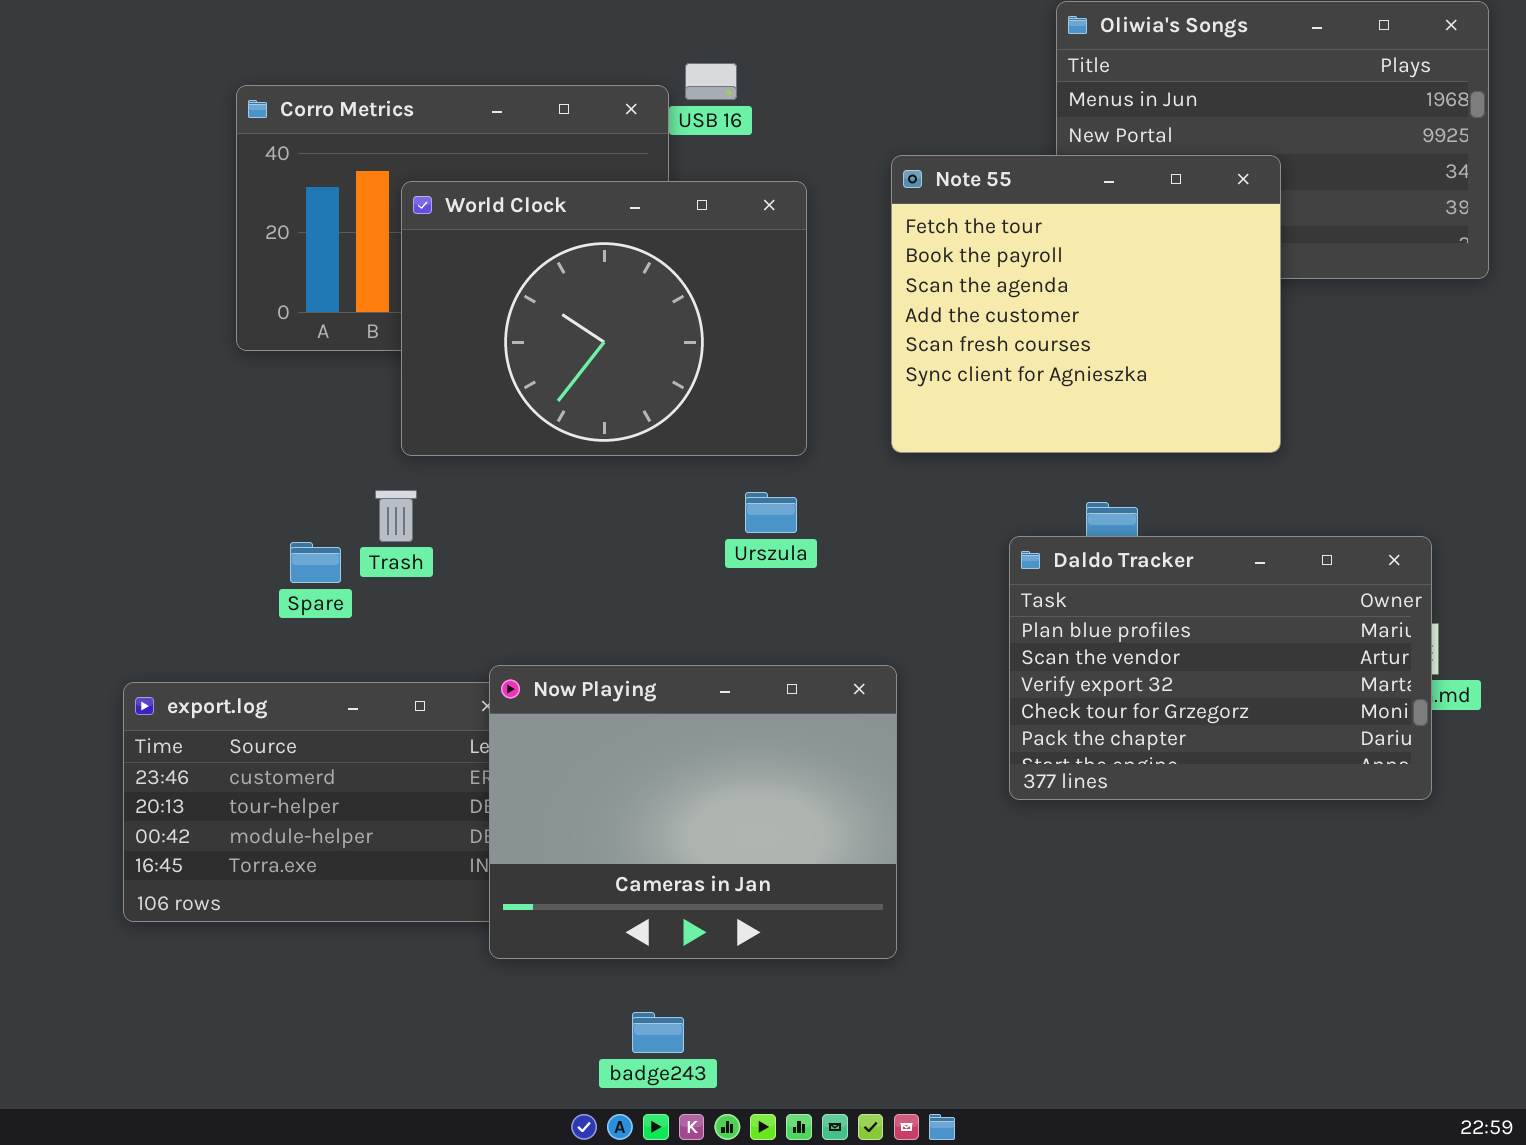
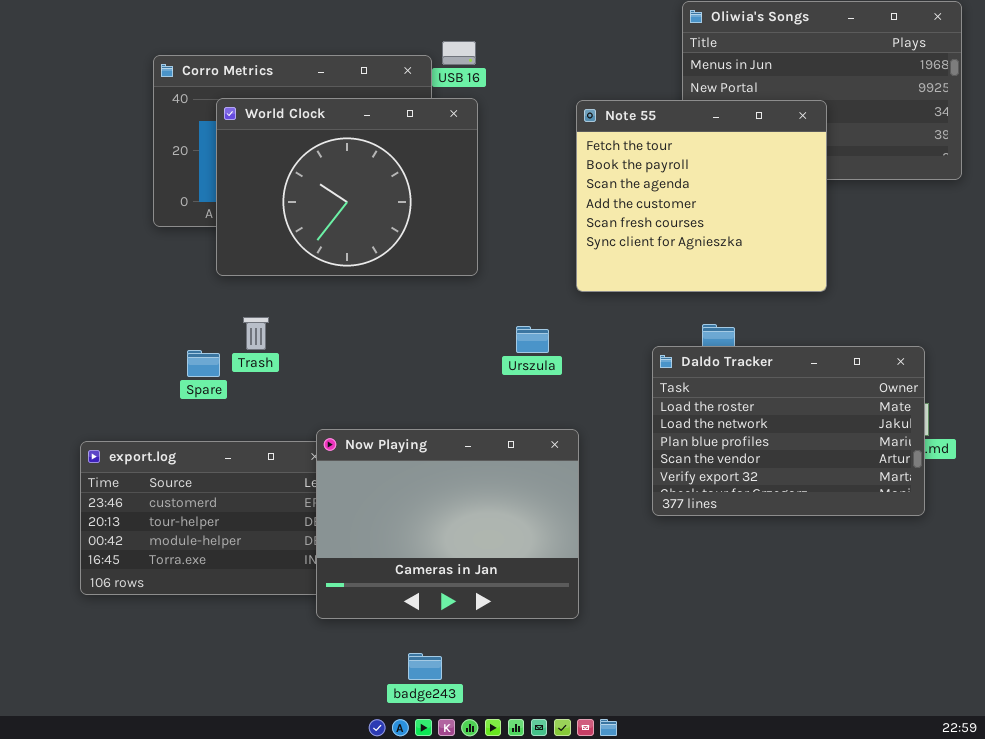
World Clock: [401,181,807,456] -> [216,98,478,276], moved
Urszula: [745,492,797,533] -> [516,326,549,353], moved
Daldo Tracker: [1009,536,1432,800] -> [652,346,925,516], scrolled up 2 rows

